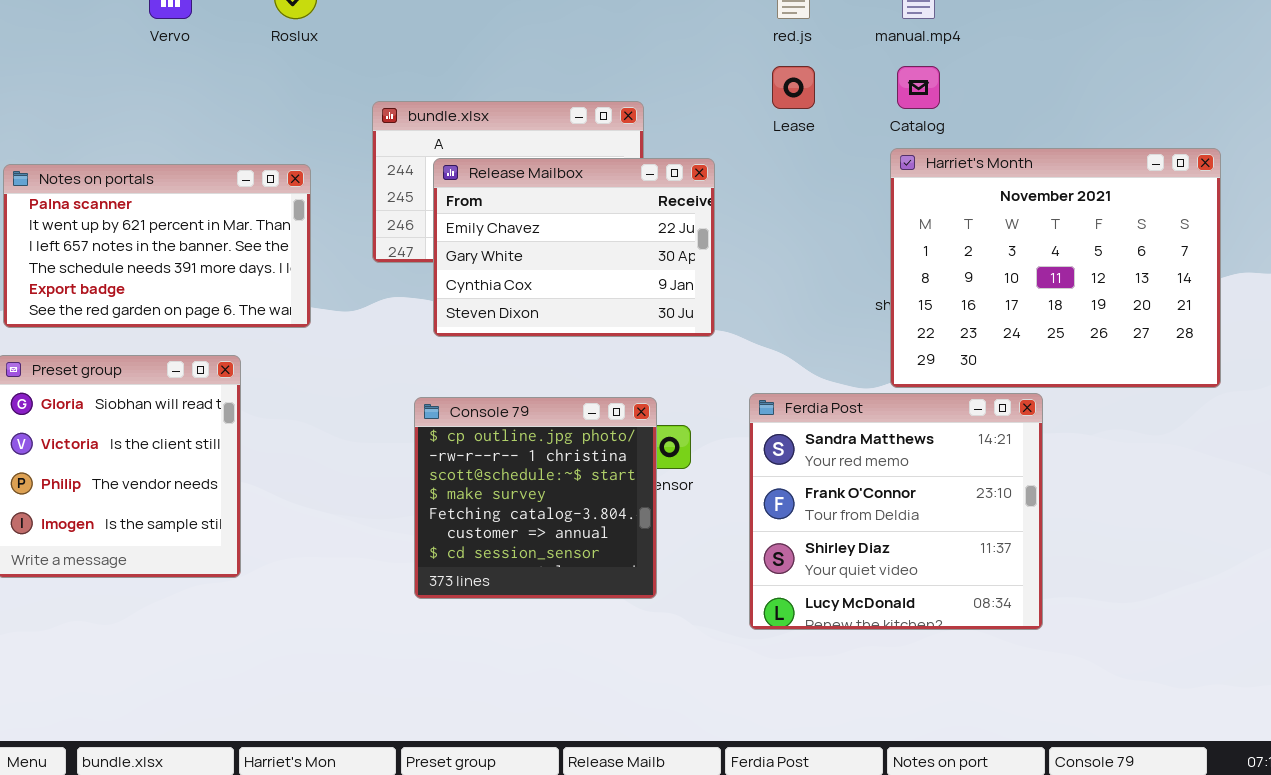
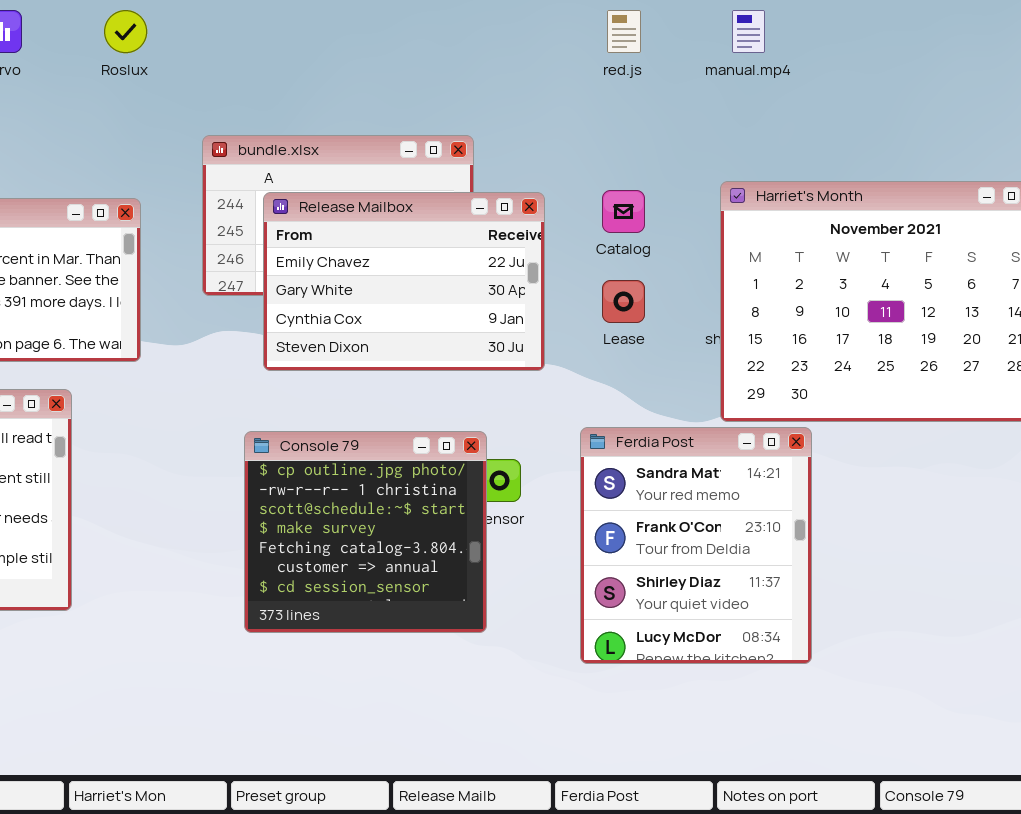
Lease: [772,66,815,109] -> [602,280,645,323], moved
Catalog: [897,66,940,109] -> [602,190,645,233], moved
Ferdia Post: [749,393,1043,630] -> [580,427,812,664], resized

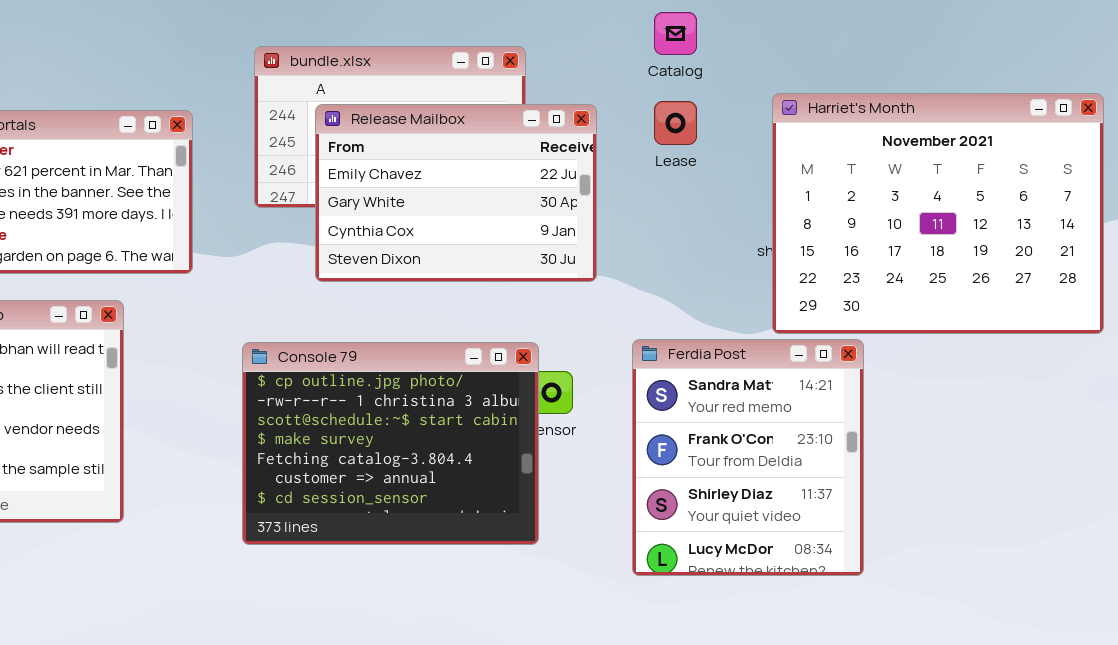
Catalog: [602,190,645,233] -> [654,12,697,55], moved
Lease: [602,280,645,323] -> [654,101,697,145], moved
Console 79: [244,431,487,633] -> [242,342,539,545], resized

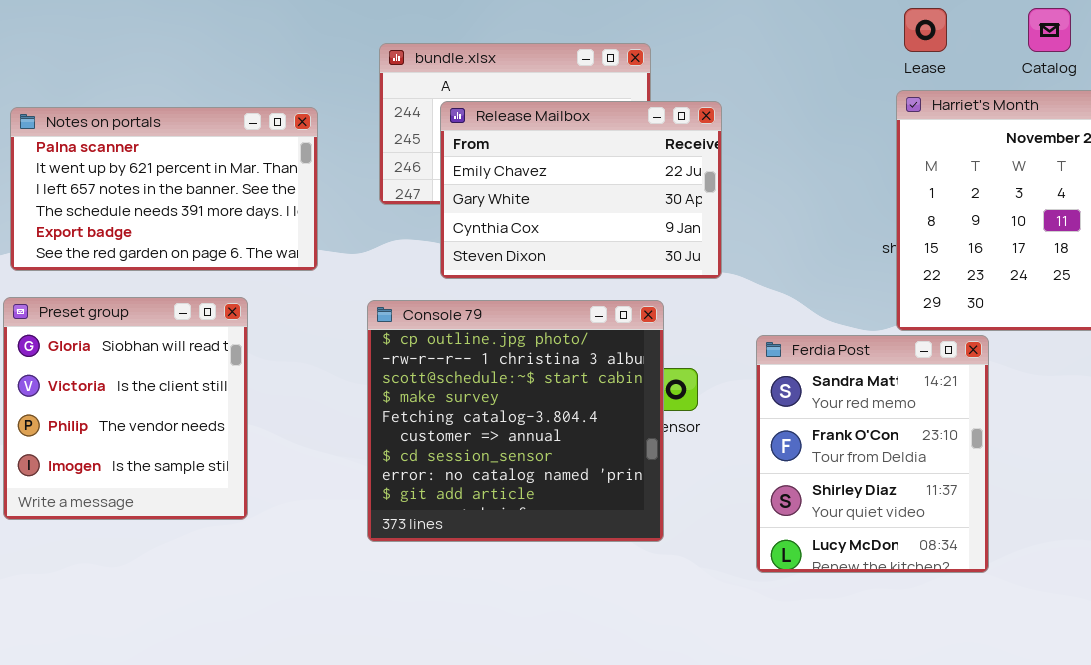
Catalog: [654,12,697,55] -> [1028,8,1071,52], moved
Lease: [654,101,697,145] -> [904,8,947,52], moved
Console 79: [242,342,539,545] -> [367,300,664,542], resized

